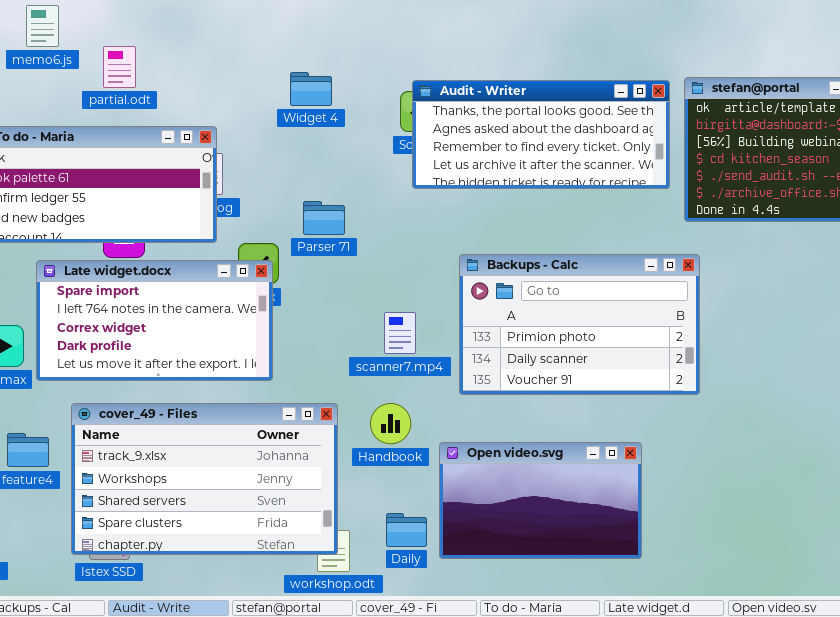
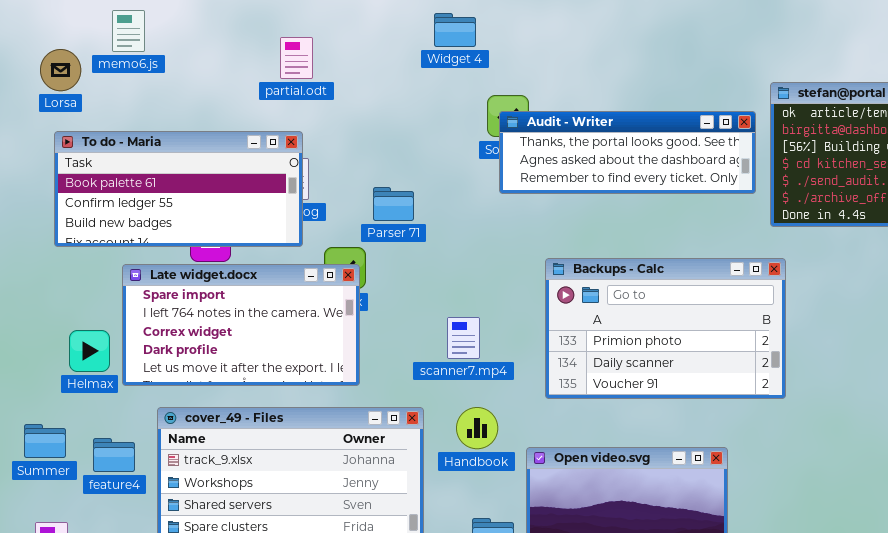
partial.odt: [103,46,136,88] -> [280,37,313,79], moved
Widget 4: [290,72,332,106] -> [434,13,476,47], moved
Audit - Writer: [412,80,670,189] -> [499,111,756,194], resized
Parser 71: [303,201,345,235] -> [373,187,414,221], moved
scanner7.mp4: [384,312,416,354] -> [447,317,480,359], moved

